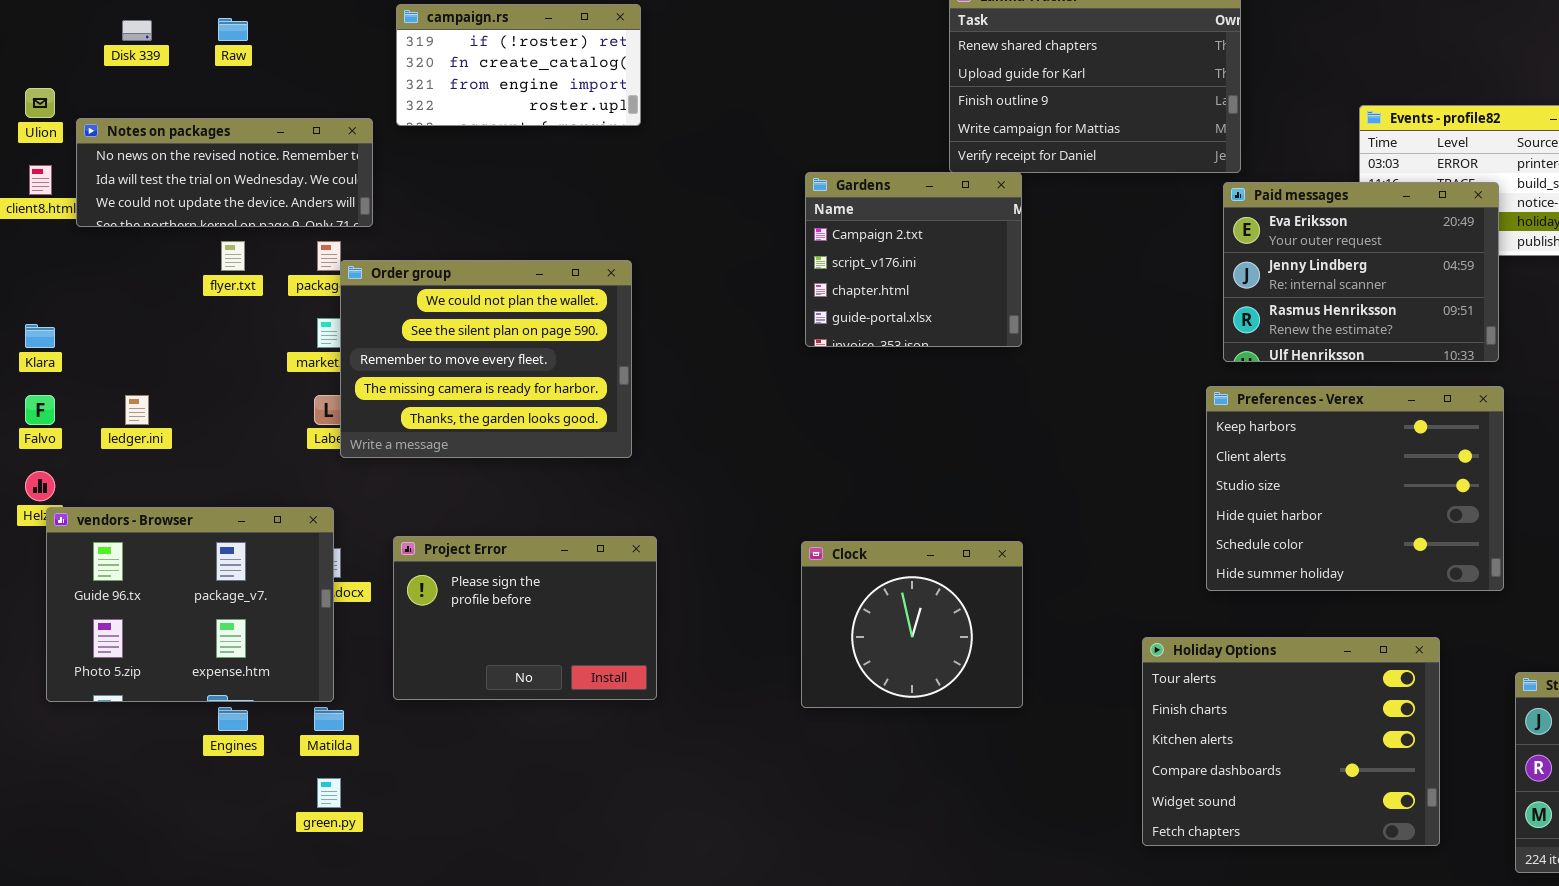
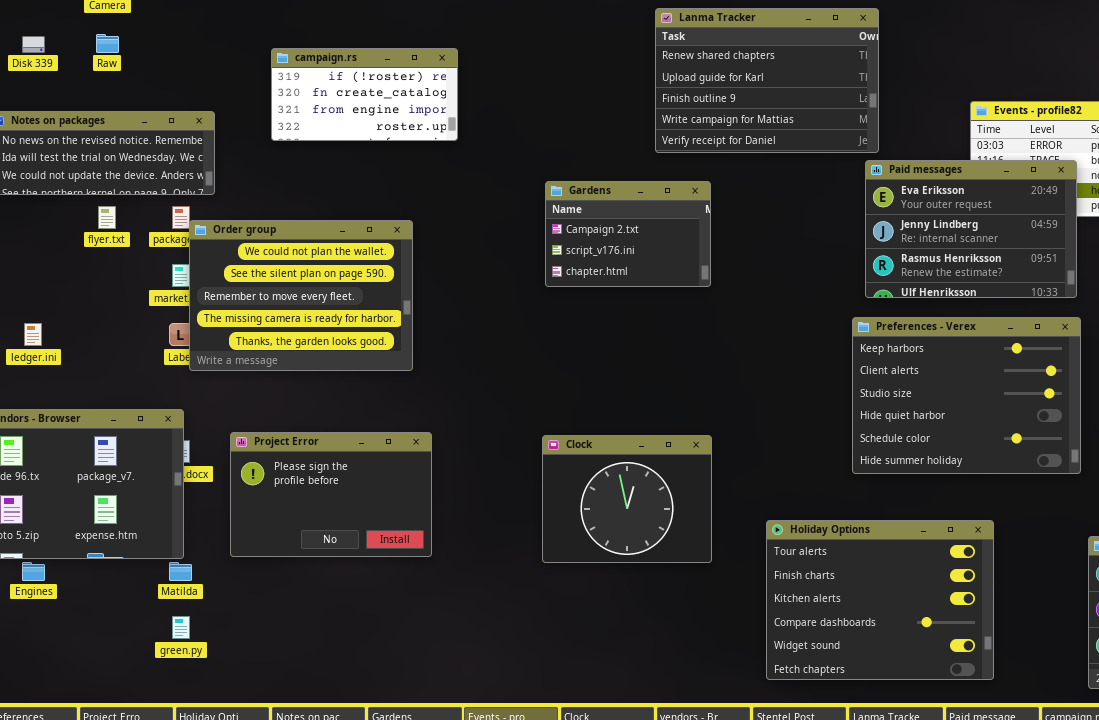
campaign.rs: [396,4,641,126] -> [271,48,458,141], moved
Gardens: [805,172,1022,347] -> [545,181,711,287], resized
Holiday Options: [1142,637,1440,846] -> [766,520,994,680], moved
Engines: [218,707,248,731] -> [22,562,45,581], moved

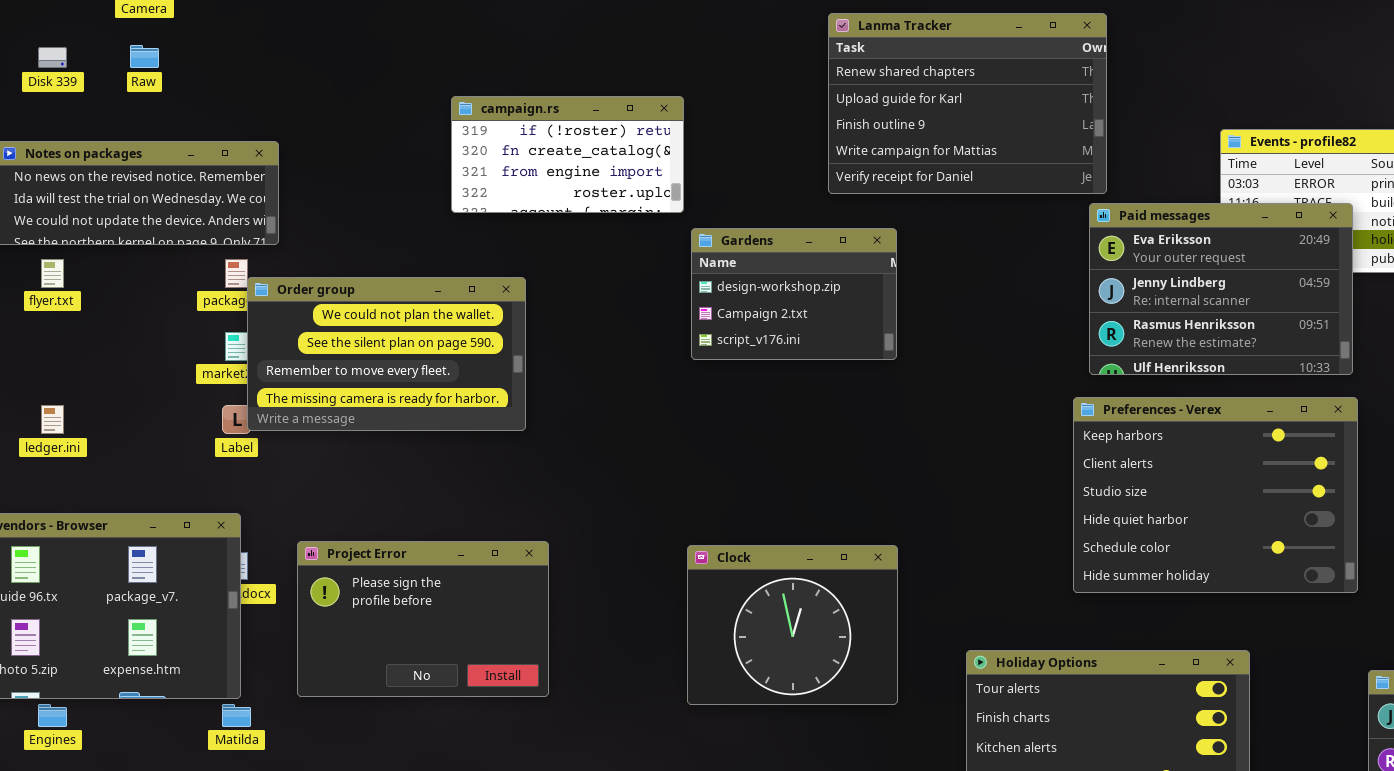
campaign.rs: [271,48,458,141] -> [451,96,684,213], moved
Gardens: [545,181,711,287] -> [691,228,897,360], scrolled up 1 row
flyer.txt: [98,206,116,229] -> [41,259,64,288], moved
Order group: [189,220,413,371] -> [247,277,526,431], resized

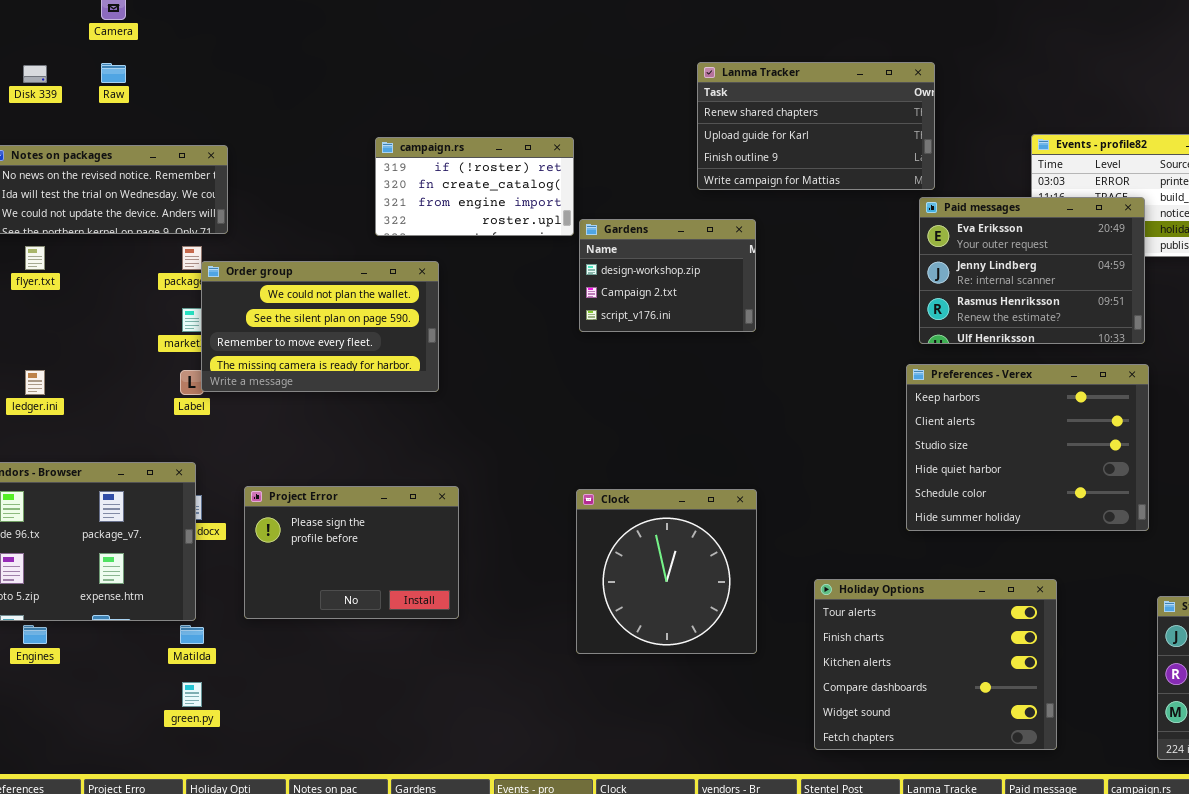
Lanma Tracker: [828,13,1107,194] -> [697,62,935,190], resized
campaign.rs: [451,96,684,213] -> [375,137,574,236], moved
Clock: [687,545,898,705] -> [576,489,757,654], resized

